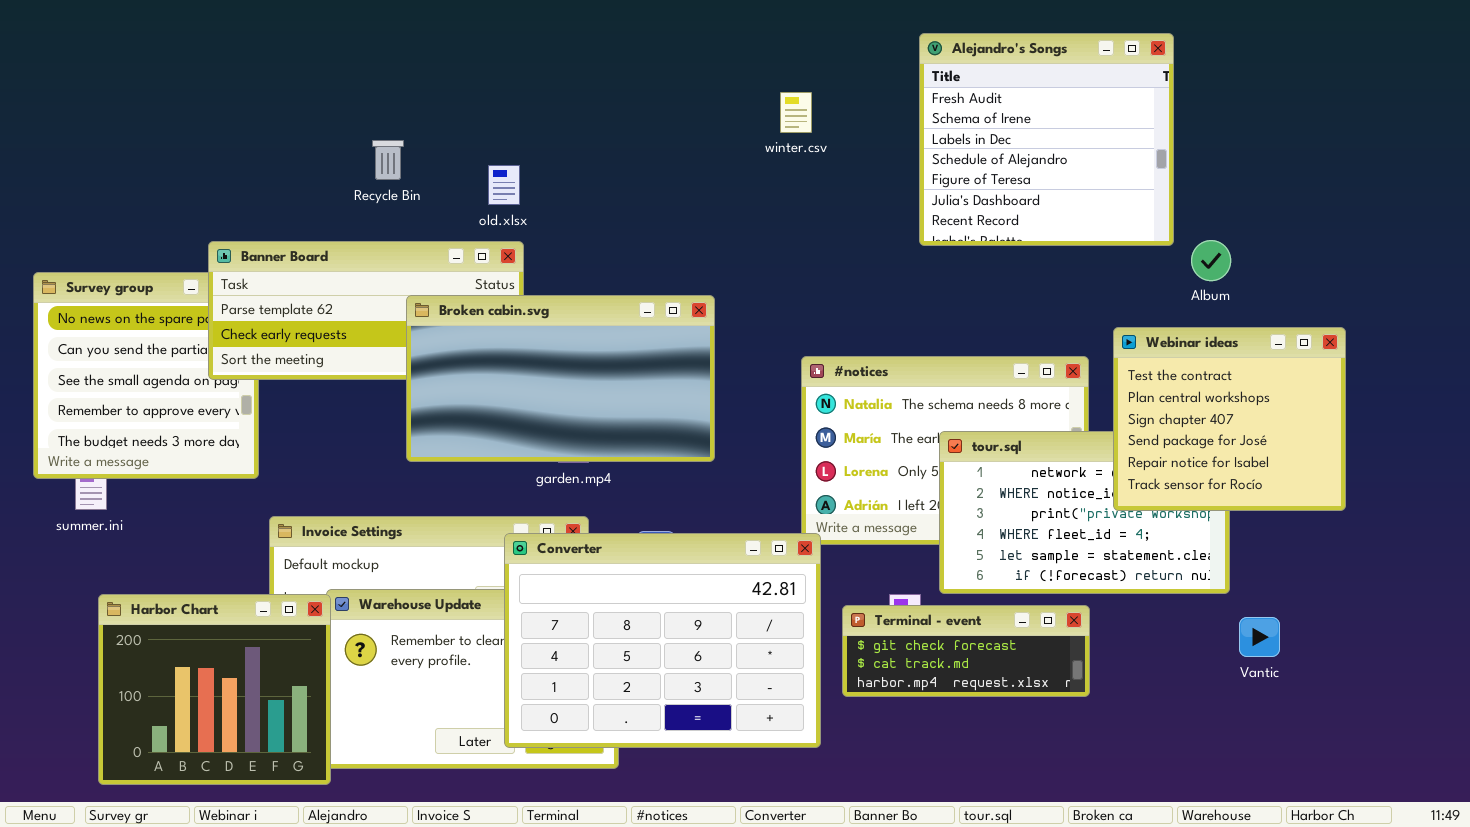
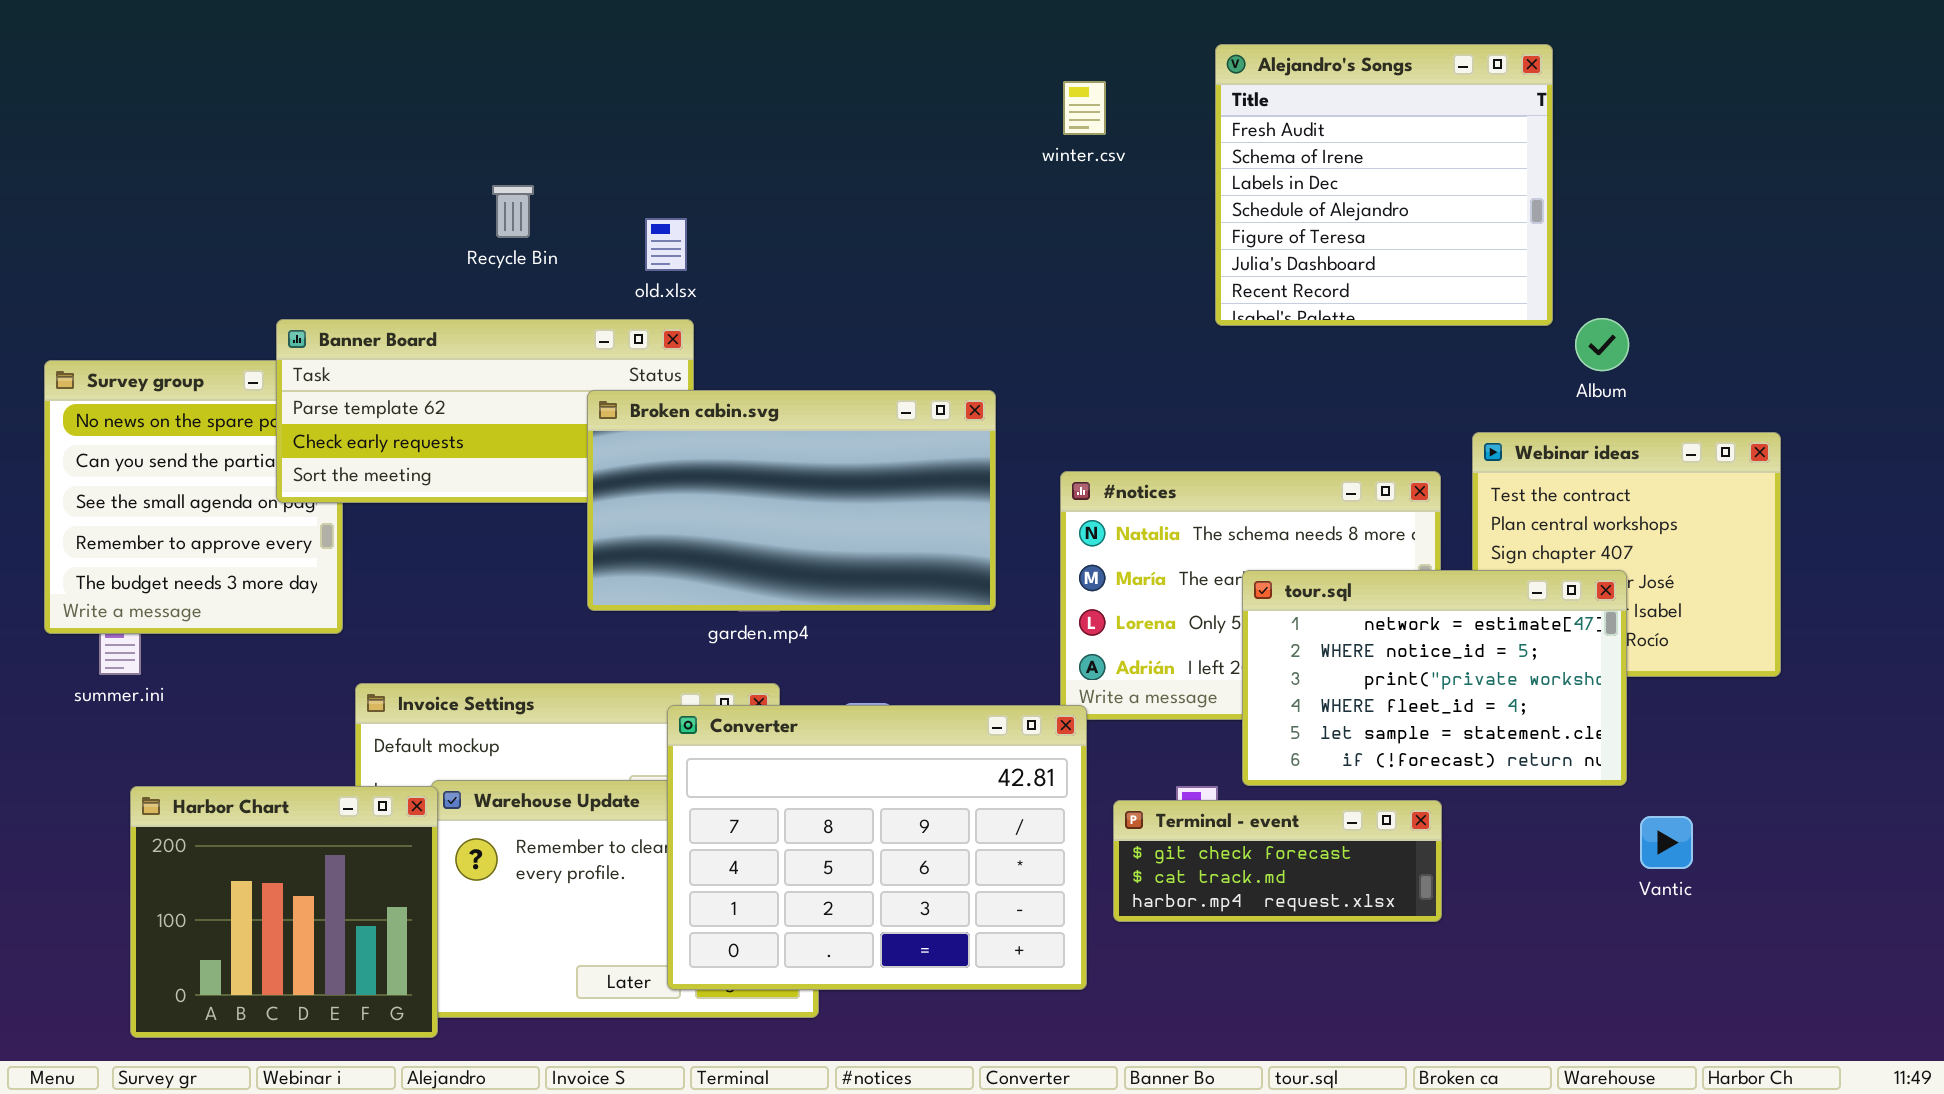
winter.csv: [780,92,812,133] -> [1063,81,1106,135], moved
Broken cabin.svg: [406,295,715,462] -> [587,390,996,611], moved
tour.sql: [939,431,1230,594] -> [1242,570,1627,786], raised

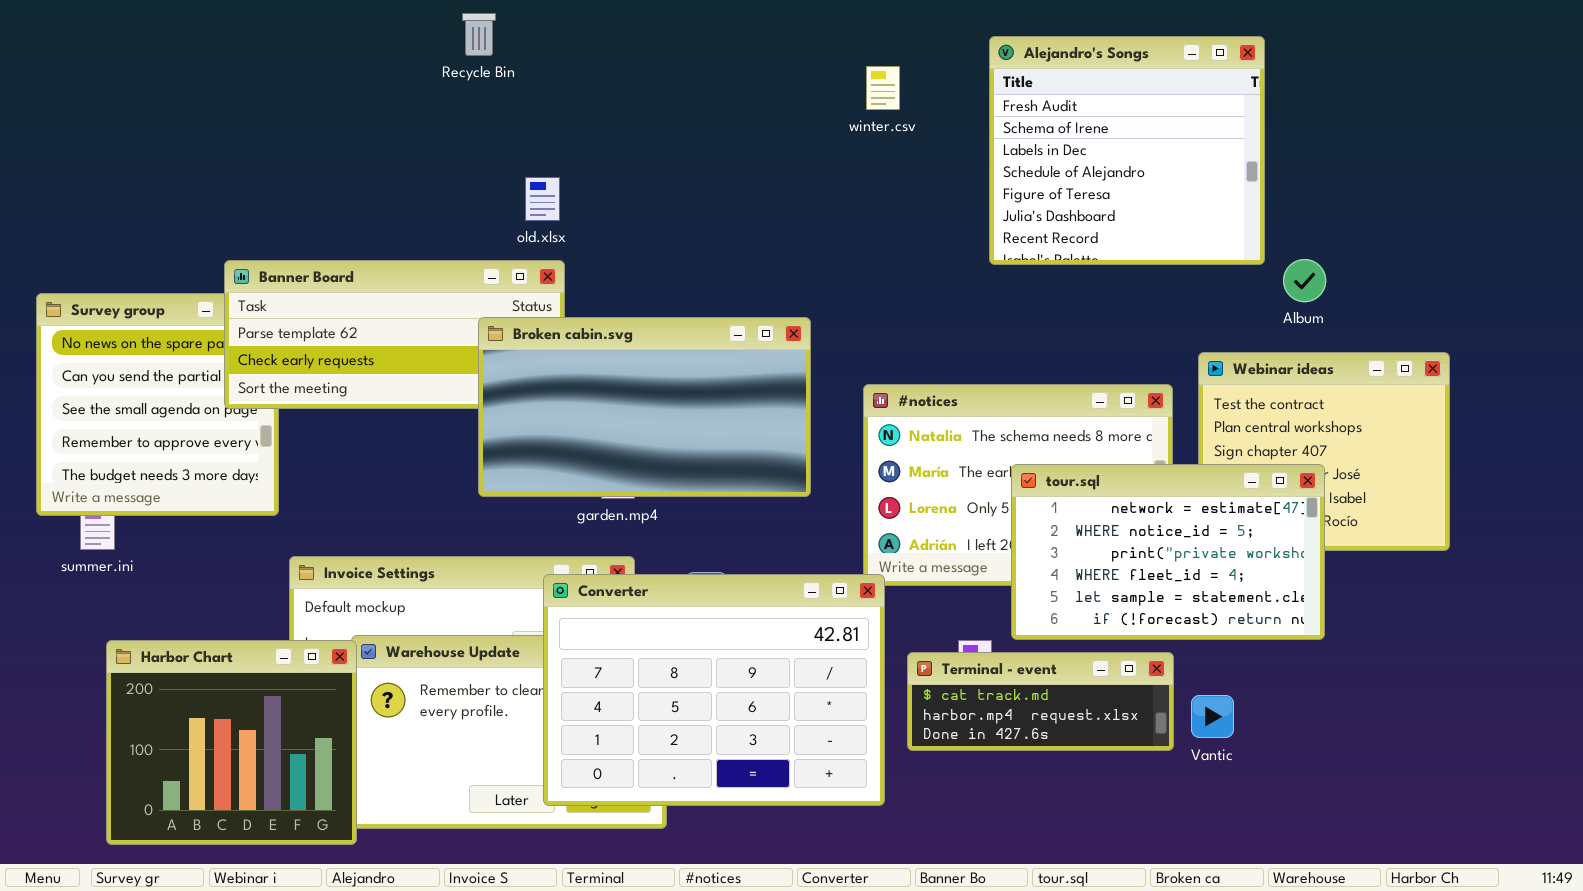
Recycle Bin: [492,185,534,238] -> [462,13,496,56], moved
Terminal - event: [1113,800,1442,922] -> [907,652,1174,751], scrolled down 1 row
Vantic: [1640,816,1693,869] -> [1191,695,1234,738], moved

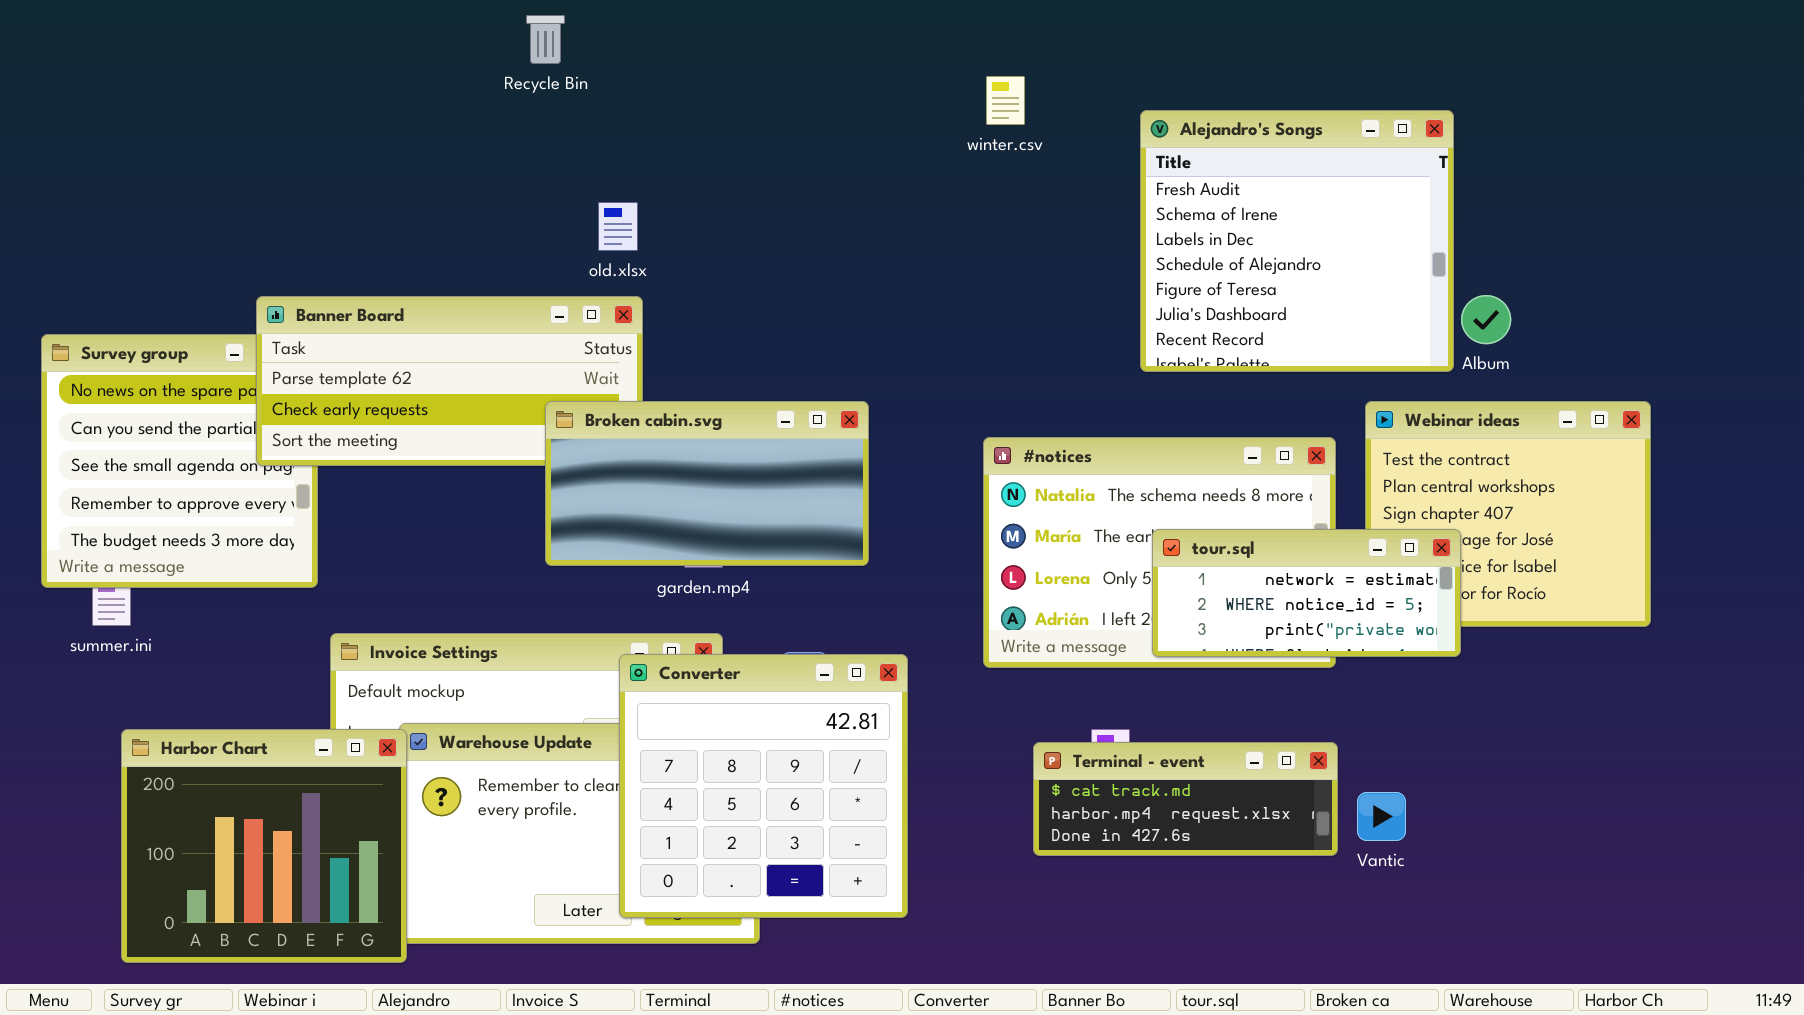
Alejandro's Songs: [989,36,1265,265] -> [1140,110,1454,372], moved
Broken cabin.svg: [478,317,811,497] -> [545,401,869,566], resized
tour.sql: [1011,464,1325,640] -> [1152,529,1461,657], resized
Converter: [543,574,885,806] -> [619,654,908,918], resized

